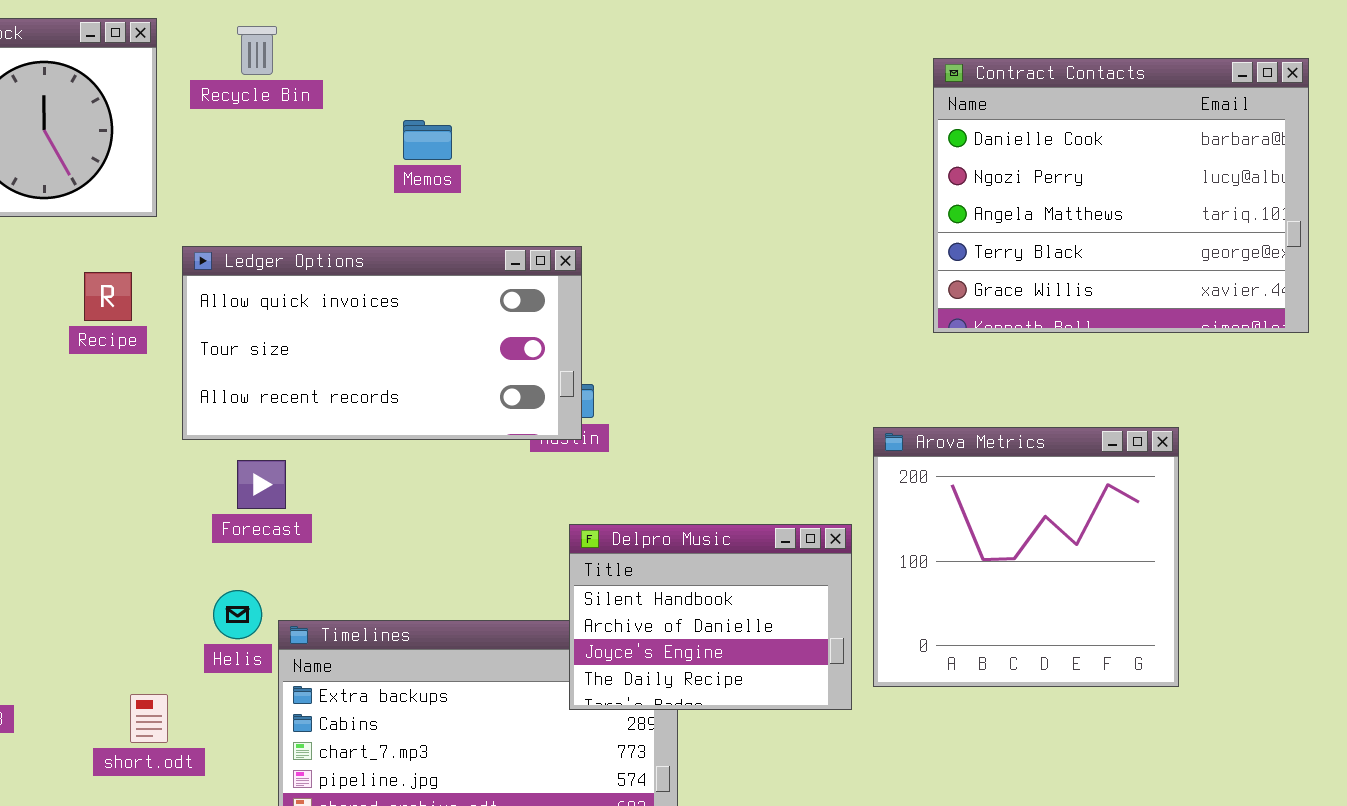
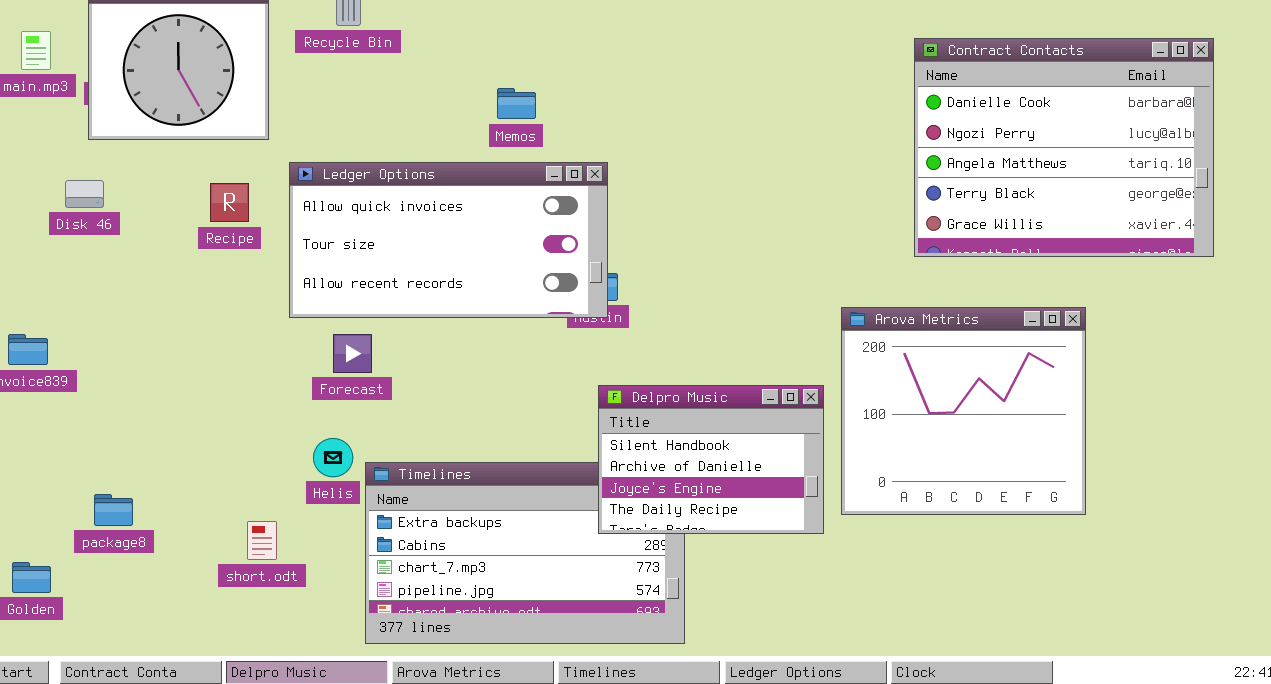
Contract Contacts: [933,58,1309,333] -> [914,38,1214,257], moved
Memos: [403,120,452,160] -> [497,88,536,119], moved

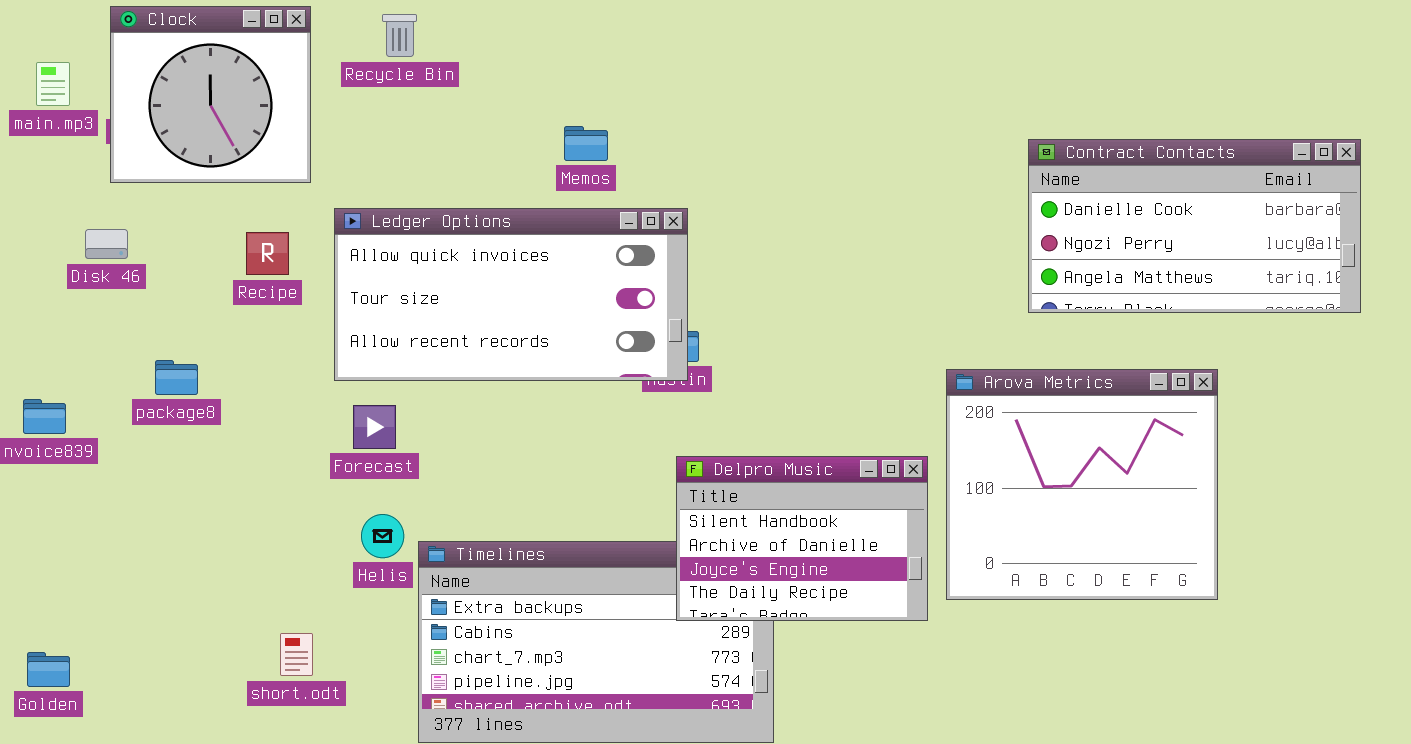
Contract Contacts: [914,38,1214,257] -> [1028,139,1361,313], resized
Forecast: [333,334,372,373] -> [353,405,396,449], moved
package8: [94,494,133,526] -> [155,360,198,395], moved
short.odt: [247,521,277,560] -> [280,633,313,676], moved

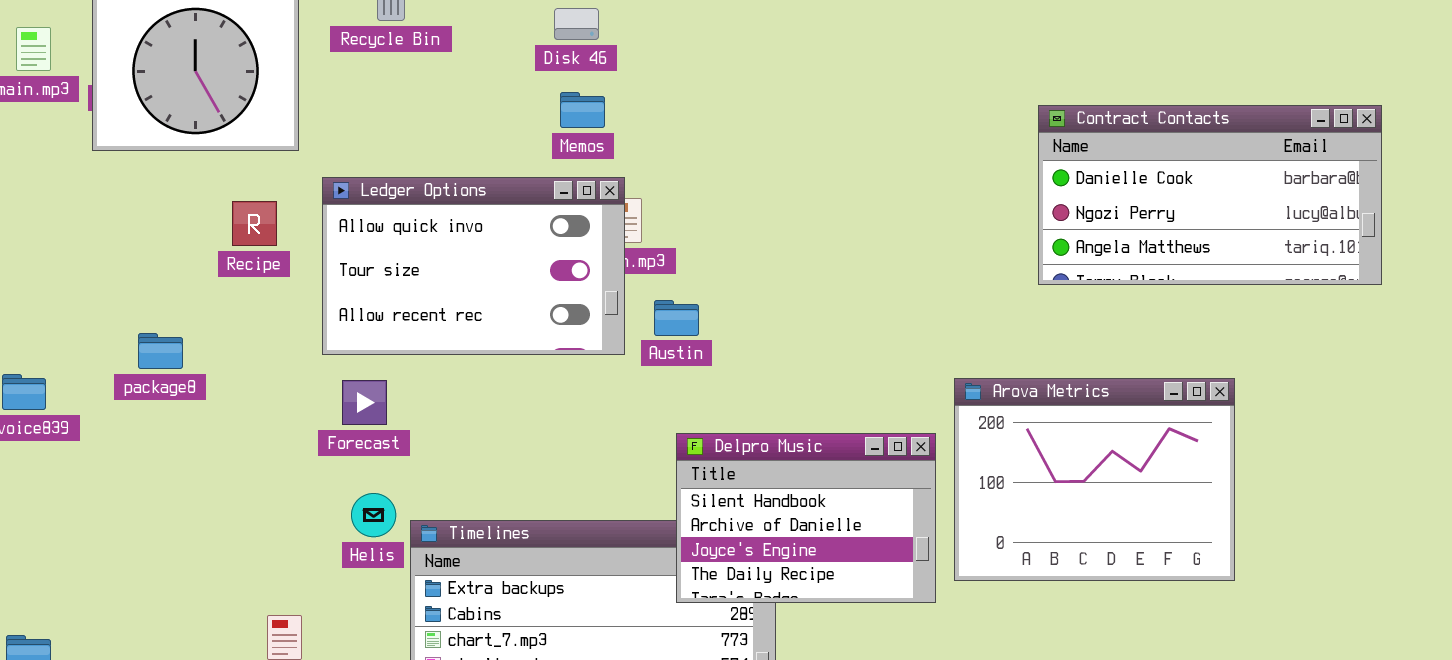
Ledger Options: [334,208,688,381] -> [322,177,625,355], resized
Disk 46: [85,229,128,259] -> [554,8,599,40], moved
Arova Metrics: [946,369,1218,600] -> [954,378,1235,581], resized

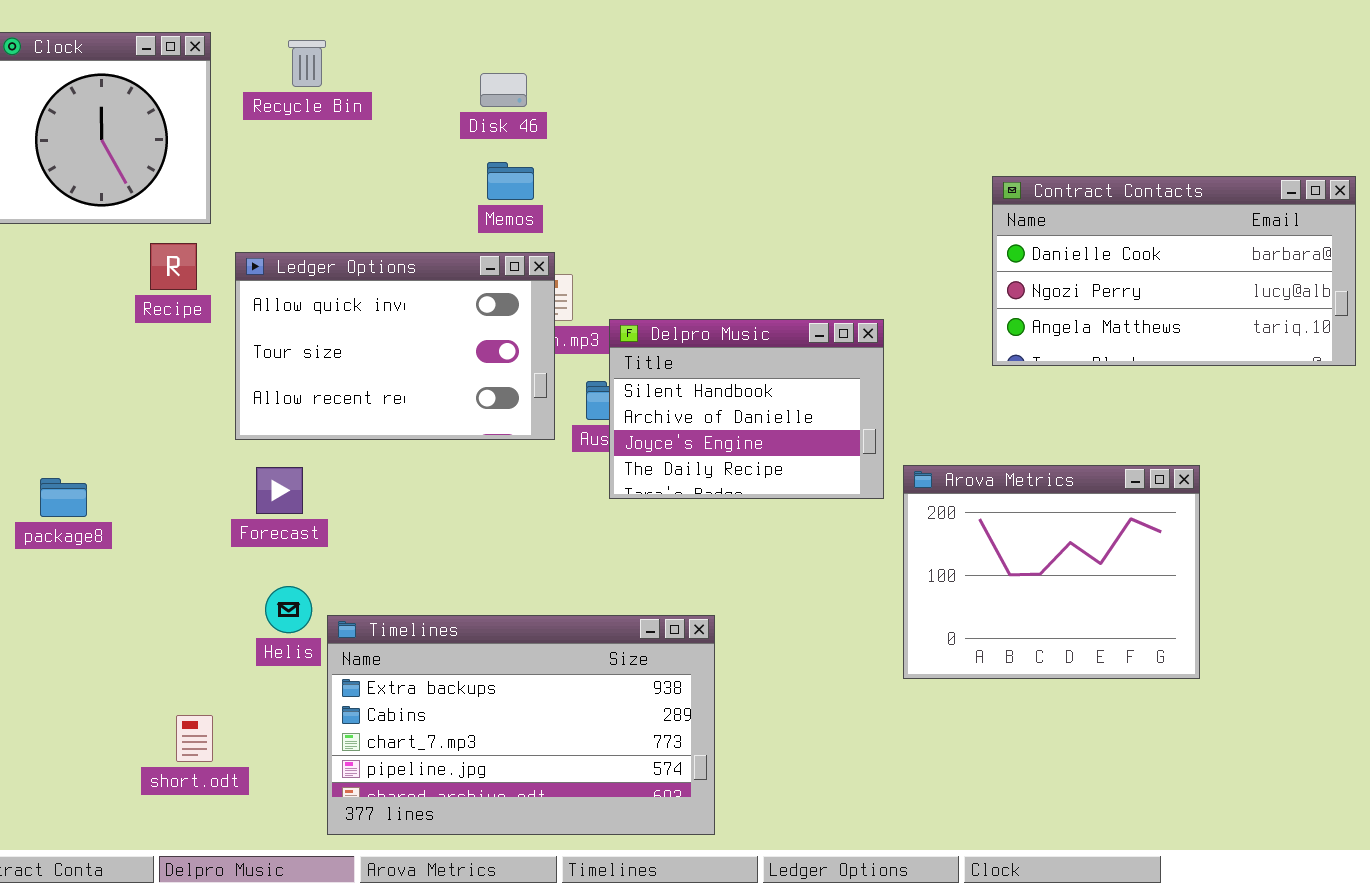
Recipe: [232,201,277,246] -> [150,243,197,290], moved
package8: [138,333,183,369] -> [40,478,87,517], moved
Delpro Music: [676,433,936,603] -> [609,319,884,499], moved

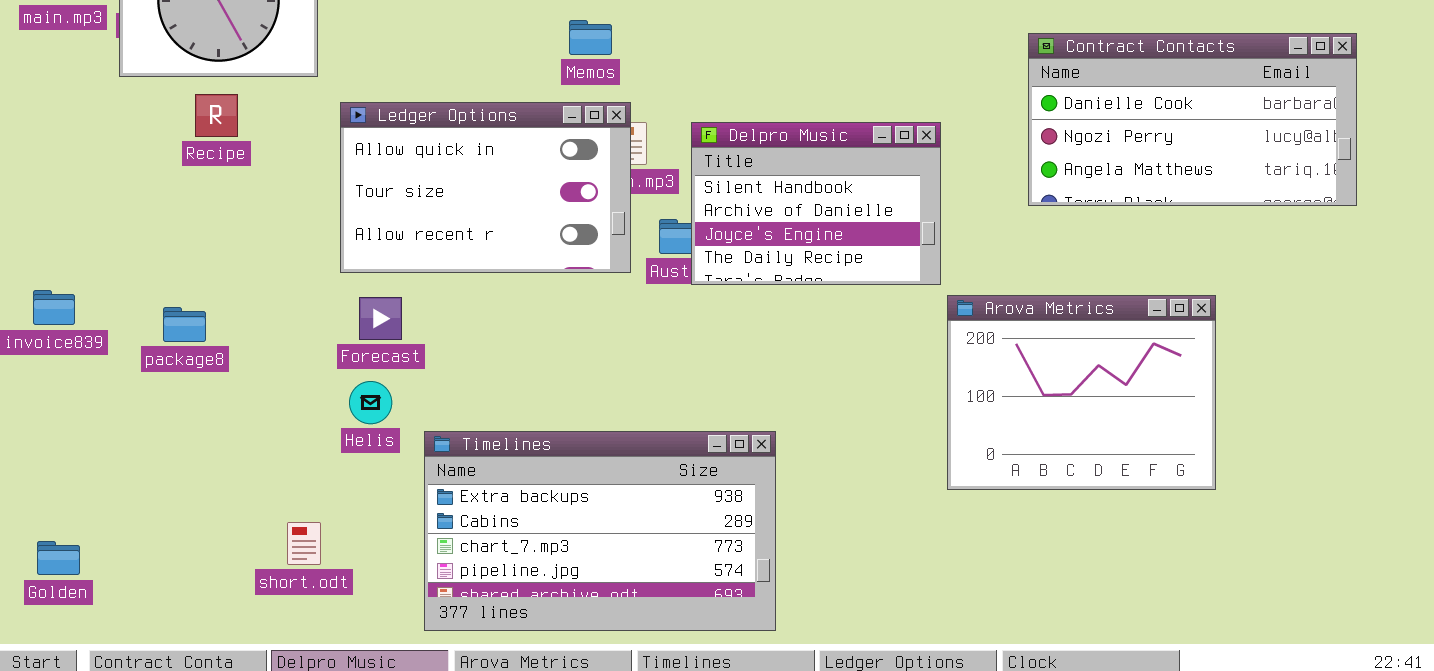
Recipe: [150,243,197,290] -> [195,94,238,137], moved
Delpro Music: [609,319,884,499] -> [691,122,941,285], moved
Helis: [265,586,312,633] -> [349,381,392,424], moved

